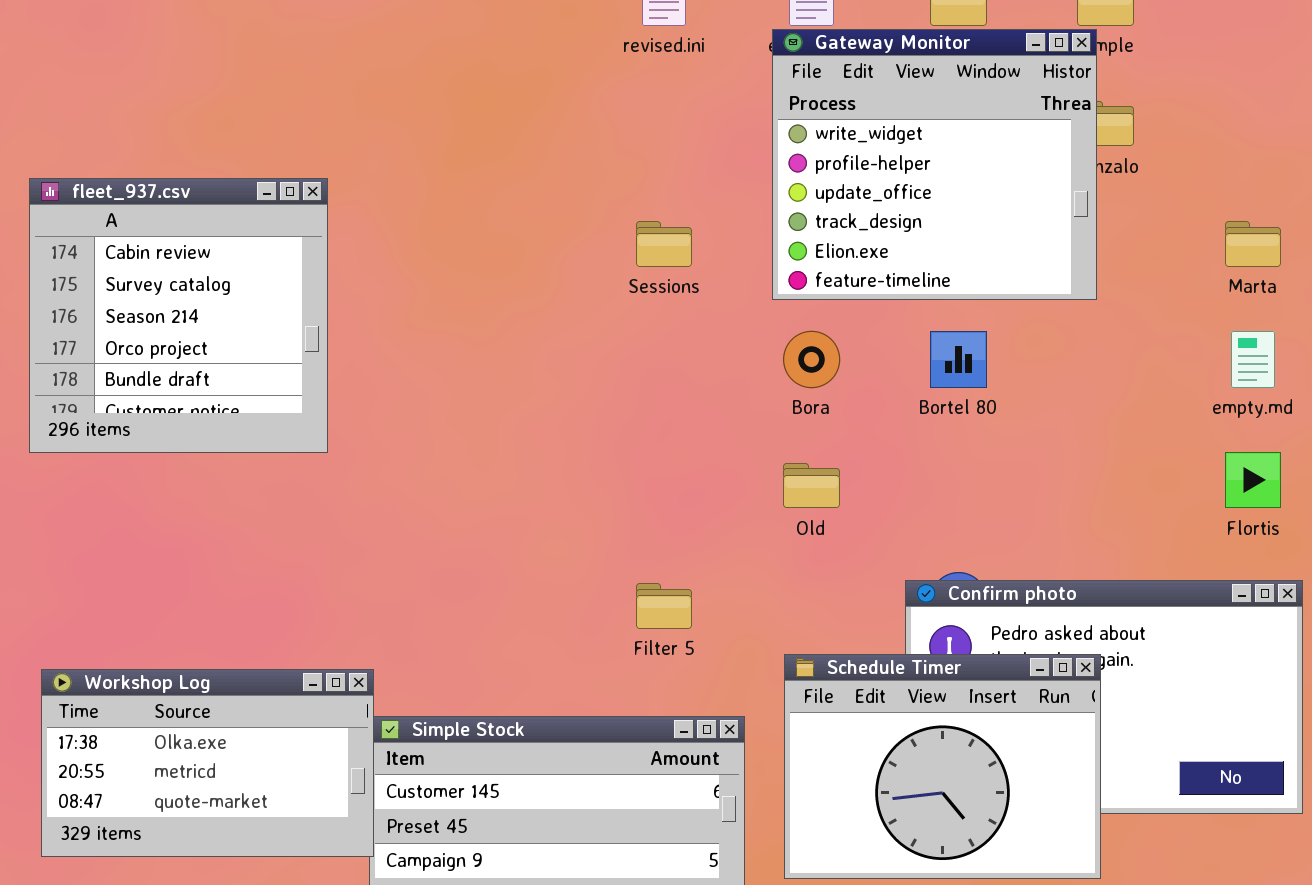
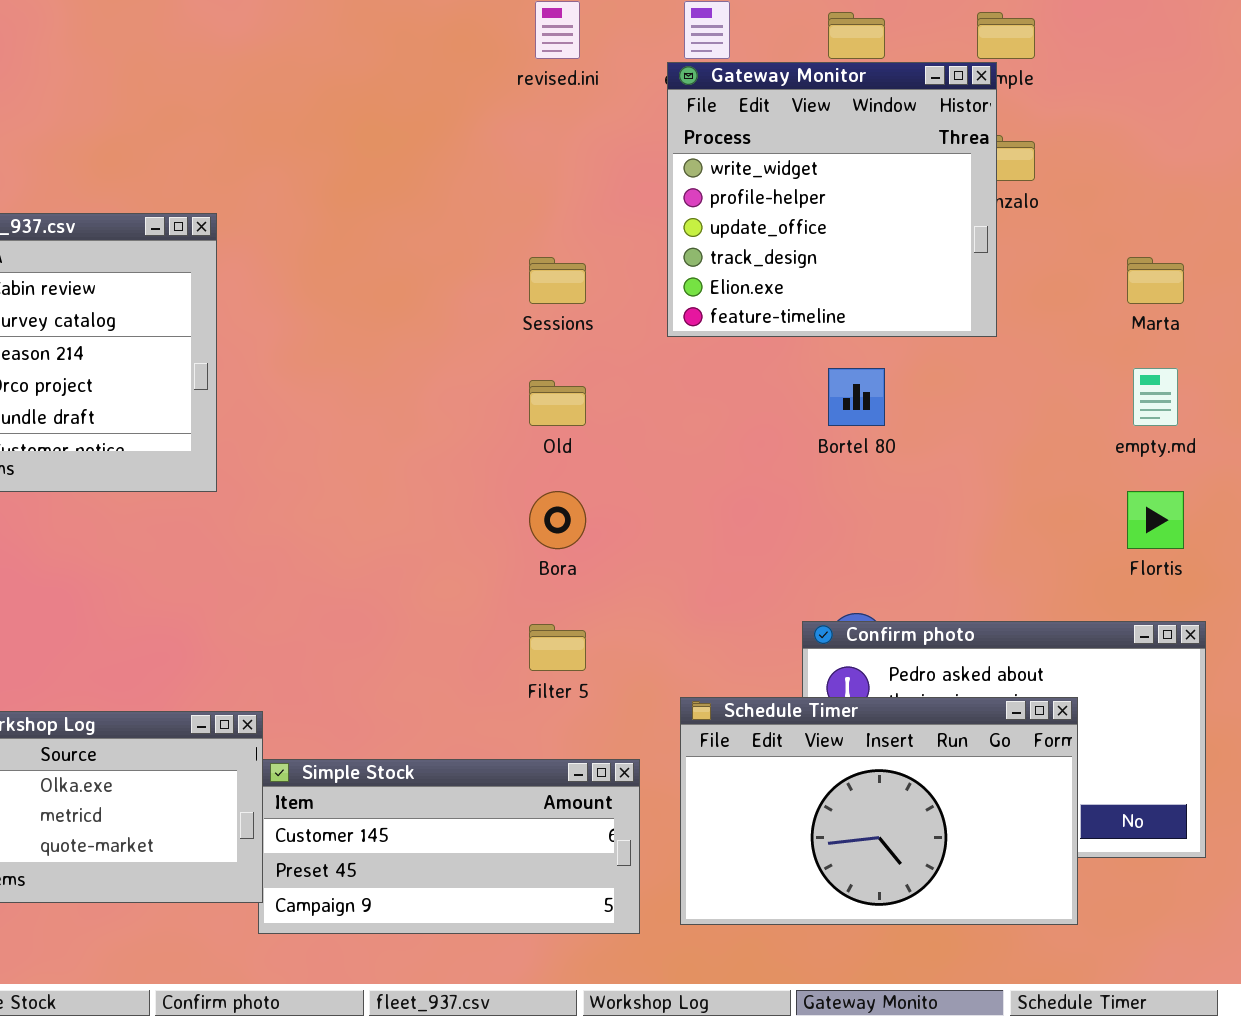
Bora: [783,331,840,388] -> [529,491,586,549], moved
Old: [783,463,840,508] -> [529,380,586,426], moved
Schedule Timer: [784,654,1101,879] -> [680,697,1078,925], resized

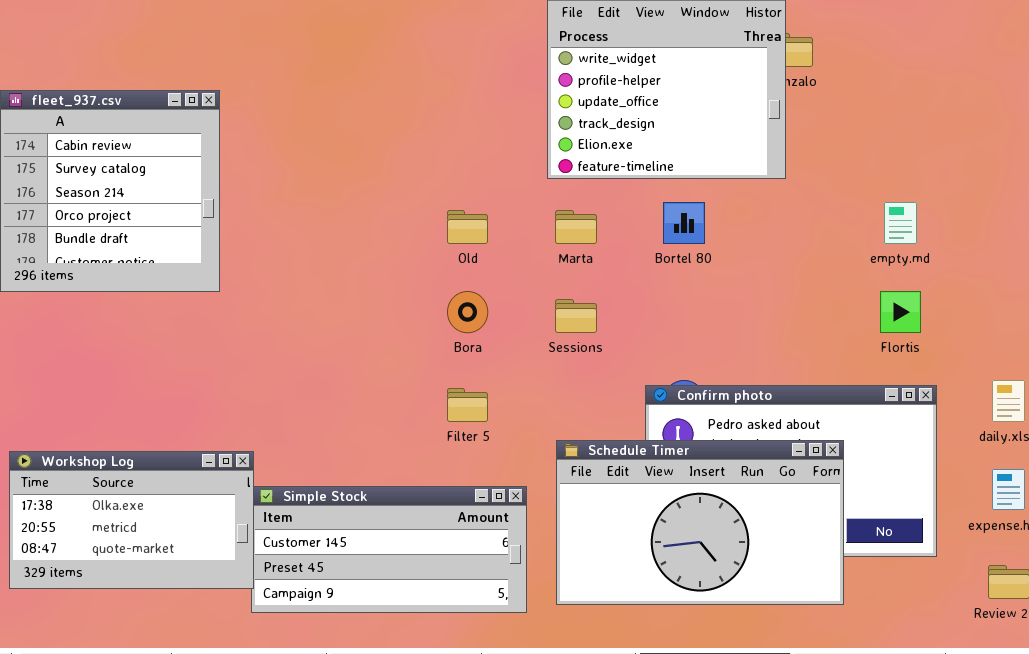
Sessions: [529,257,586,304] -> [555,299,597,333], moved
Marta: [1127,257,1184,304] -> [555,210,597,244], moved

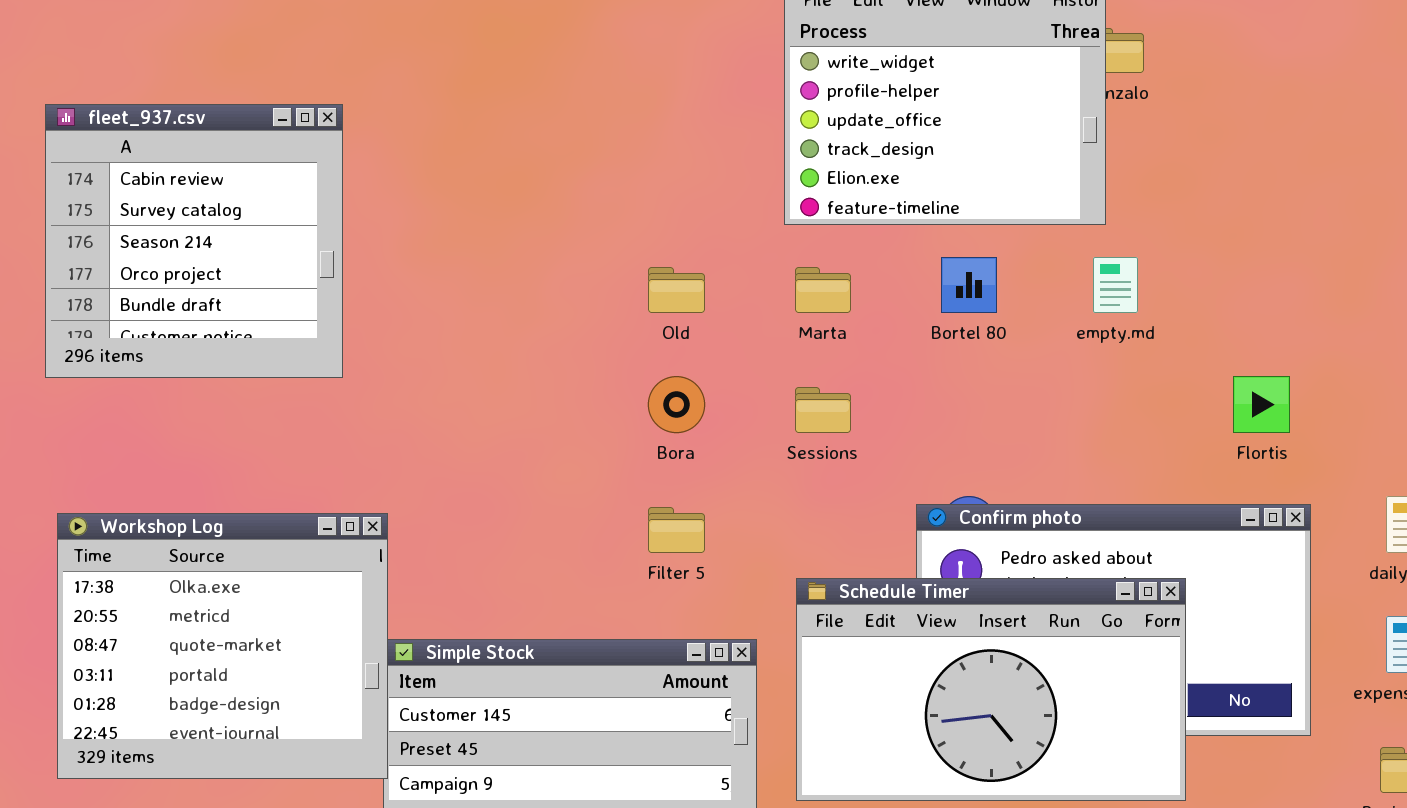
empty.md: [884,202,917,244] -> [1093,257,1138,313], moved
Workshop Log: [9,451,254,589] -> [57,513,388,779], resized

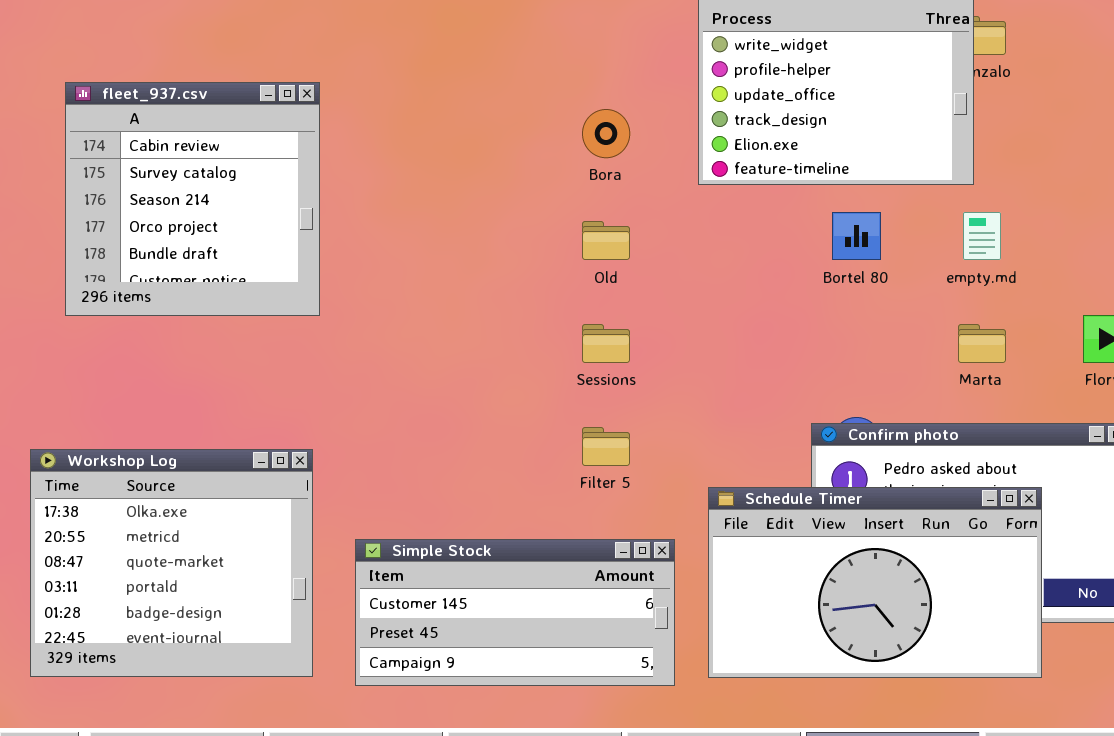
Marta: [795,267,851,313] -> [958,324,1006,363], moved
Bora: [648,376,705,433] -> [582,109,630,158], moved
Sessions: [795,387,851,433] -> [582,324,630,363], moved
Workshop Log: [57,513,388,779] -> [30,449,313,677], moved

